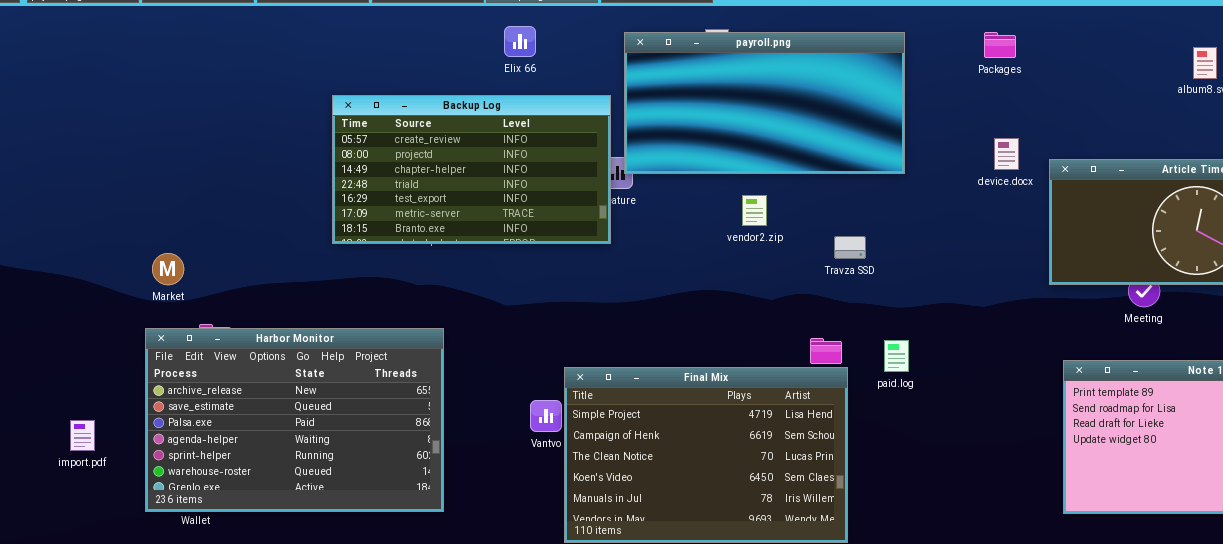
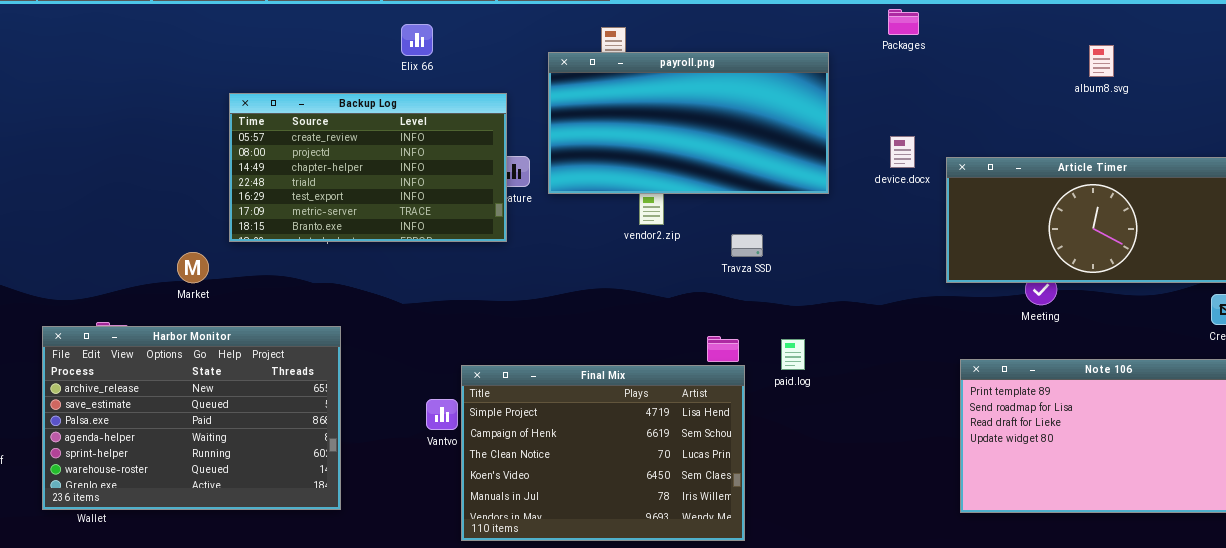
payroll.png: [624,32,905,174] -> [548,52,829,194], moved
Packages: [984,32,1016,58] -> [888,9,919,35], moved
Market: [152,253,184,285] -> [177,252,209,283], moved

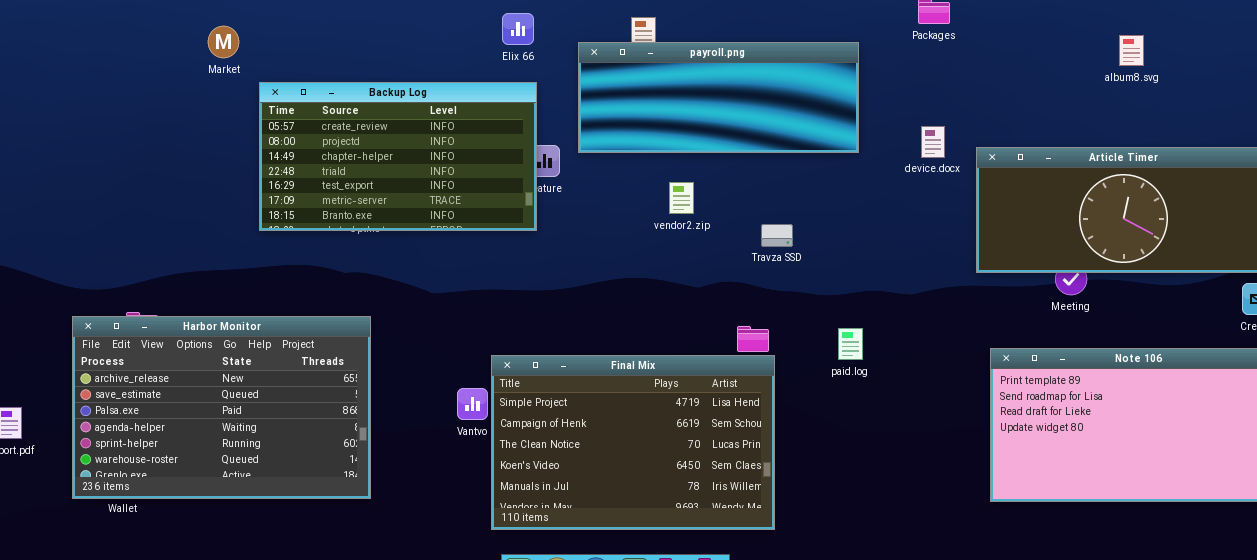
Elix 66: [401,24,433,56] -> [502,13,534,45], moved
payroll.png: [548,52,829,194] -> [578,42,859,153], resized
Market: [177,252,209,283] -> [208,26,239,58], moved
paid.log: [781,339,805,370] -> [838,328,863,360], moved

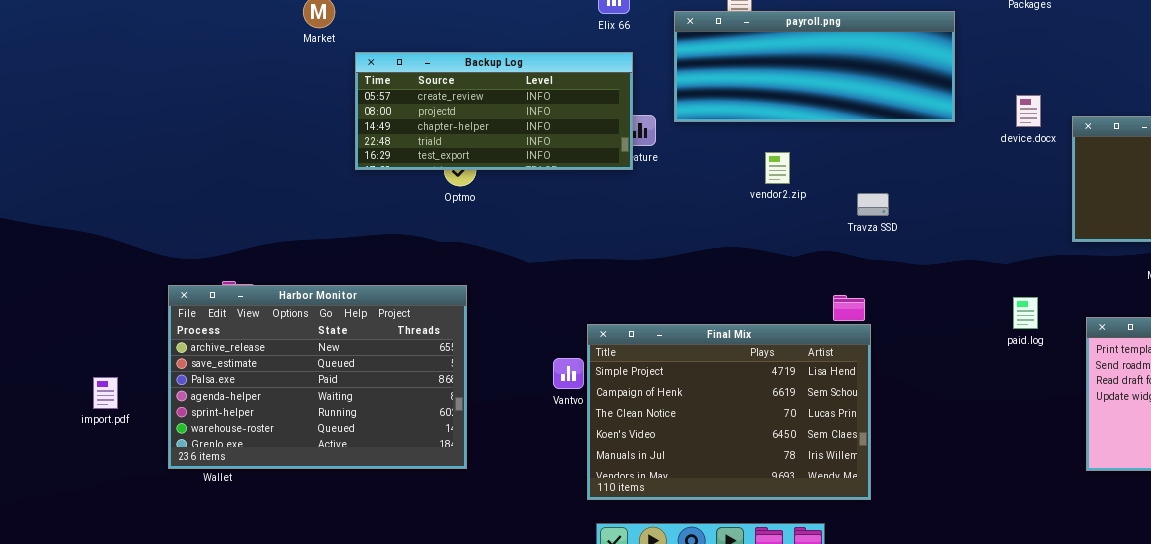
Backup Log: [259,82,537,231] -> [355,52,633,170], resized
paid.log: [838,328,863,360] -> [1013,297,1038,329], moved

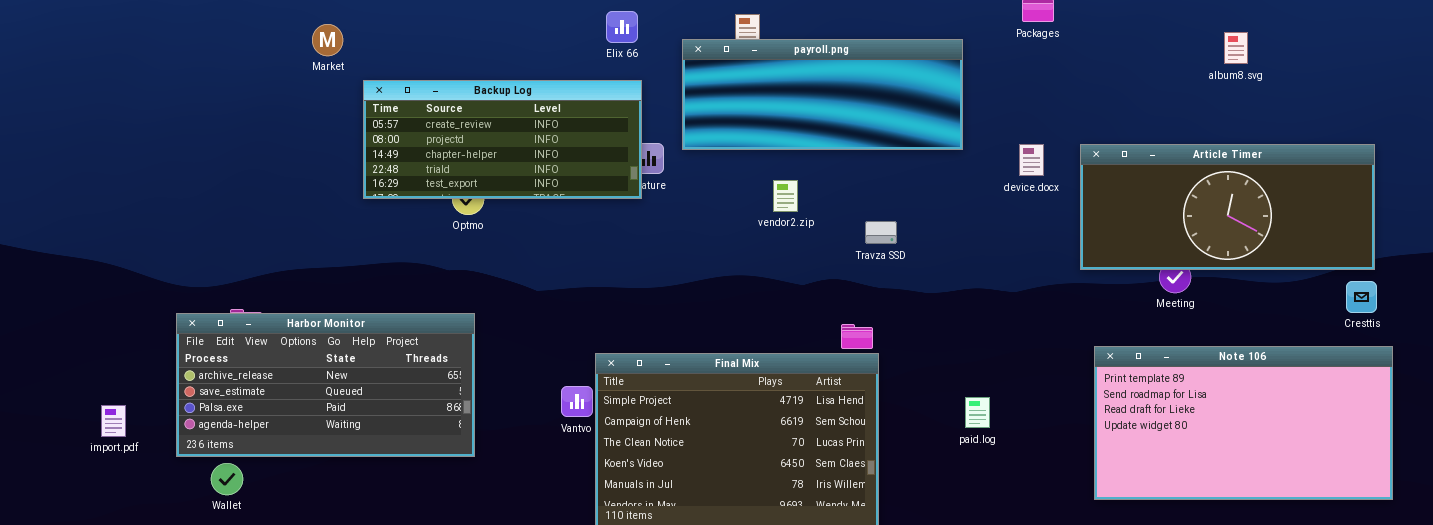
device.docx: [1016,95,1041,127] -> [1019,144,1044,176], moved
Harbor Monitor: [168,285,467,469] -> [176,313,475,457], resized
paid.log: [1013,297,1038,329] -> [965,397,990,428], moved

